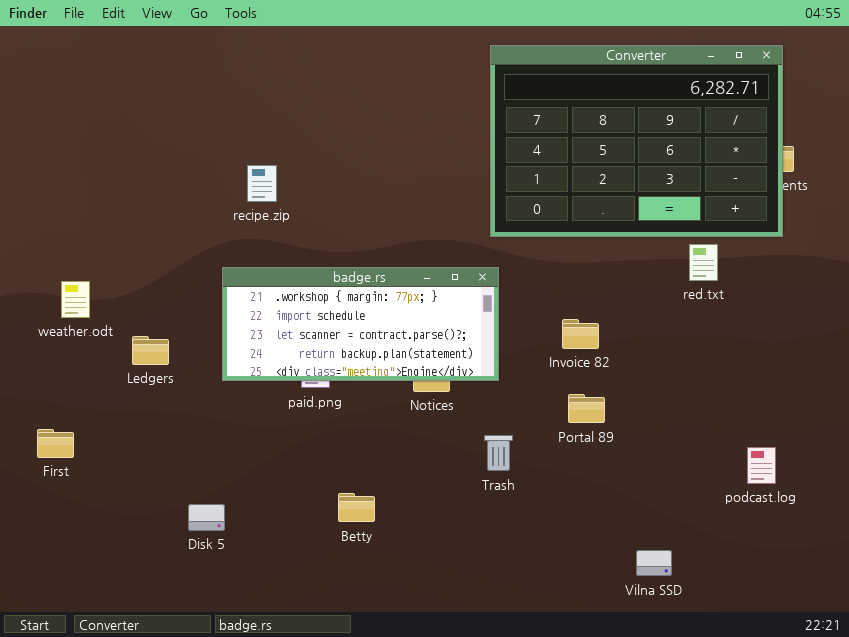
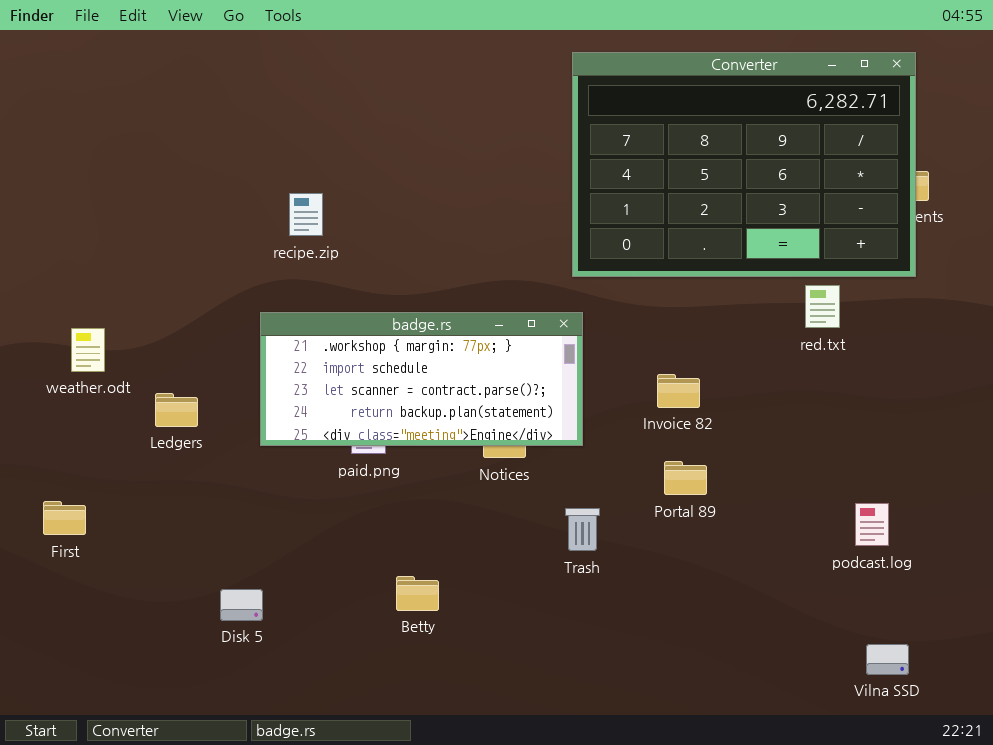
podcast.log: [747,447,776,484] -> [855,503,889,546], moved
Vilna SSD: [636,550,672,576] -> [866,644,909,675], moved

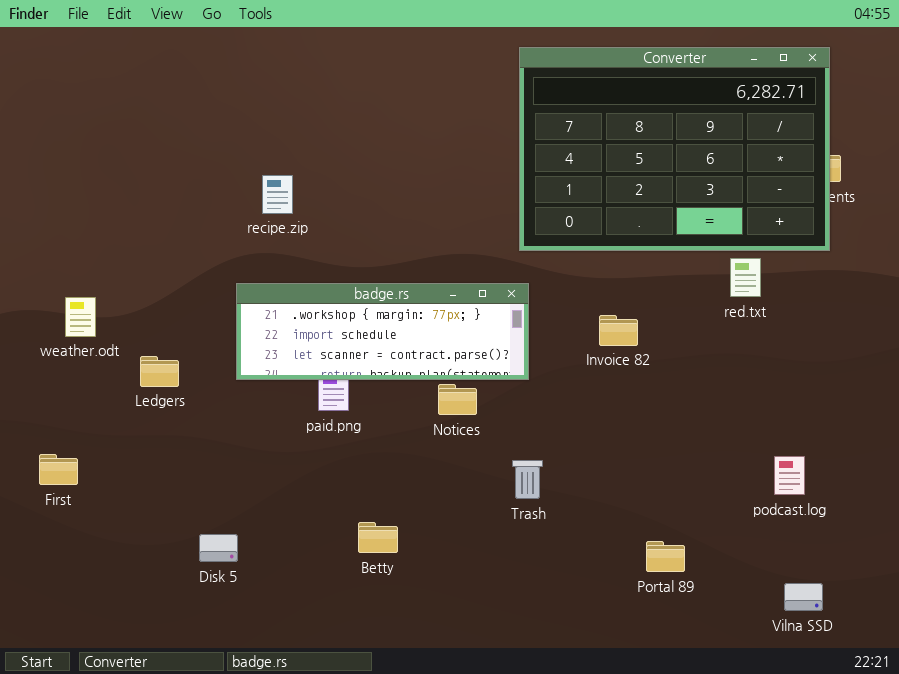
badge.rs: [260,312,583,446] -> [236,283,529,380], resized
Invoice 82: [657,374,700,408] -> [599,315,638,346], moved
Portal 89: [664,461,707,495] -> [646,541,685,572], moved

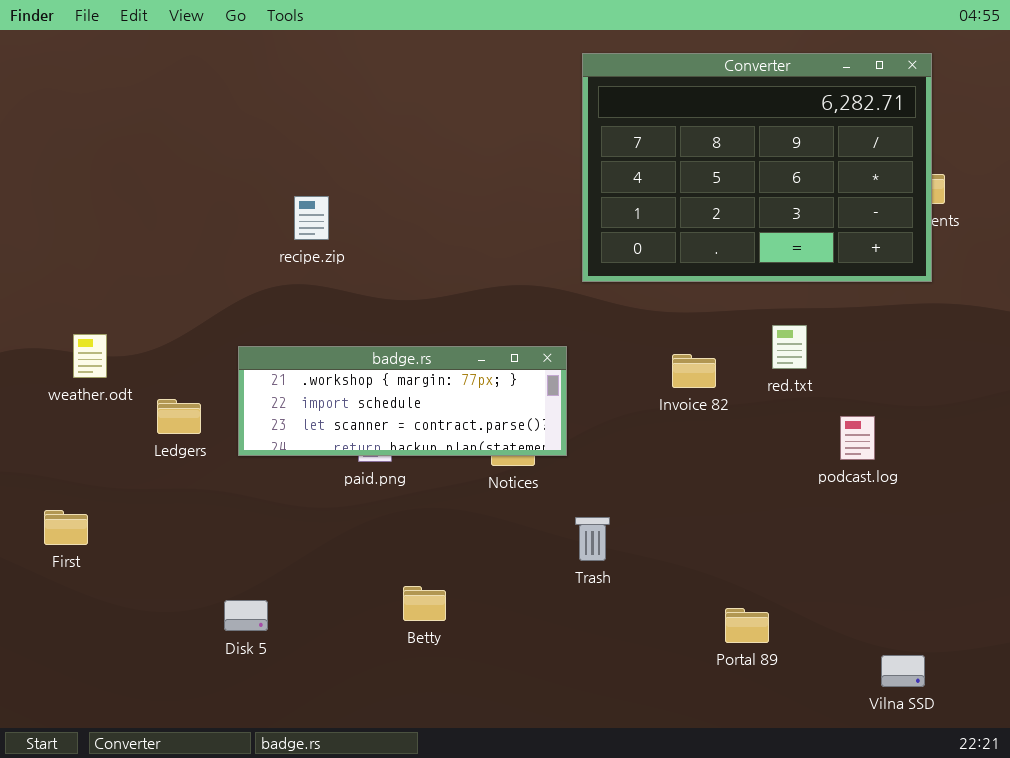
red.txt: [730,258,761,297] -> [772,325,807,369], moved
badge.rs: [236,283,529,380] -> [238,346,567,456], moved
podcast.log: [774,456,805,495] -> [840,416,875,460], moved

